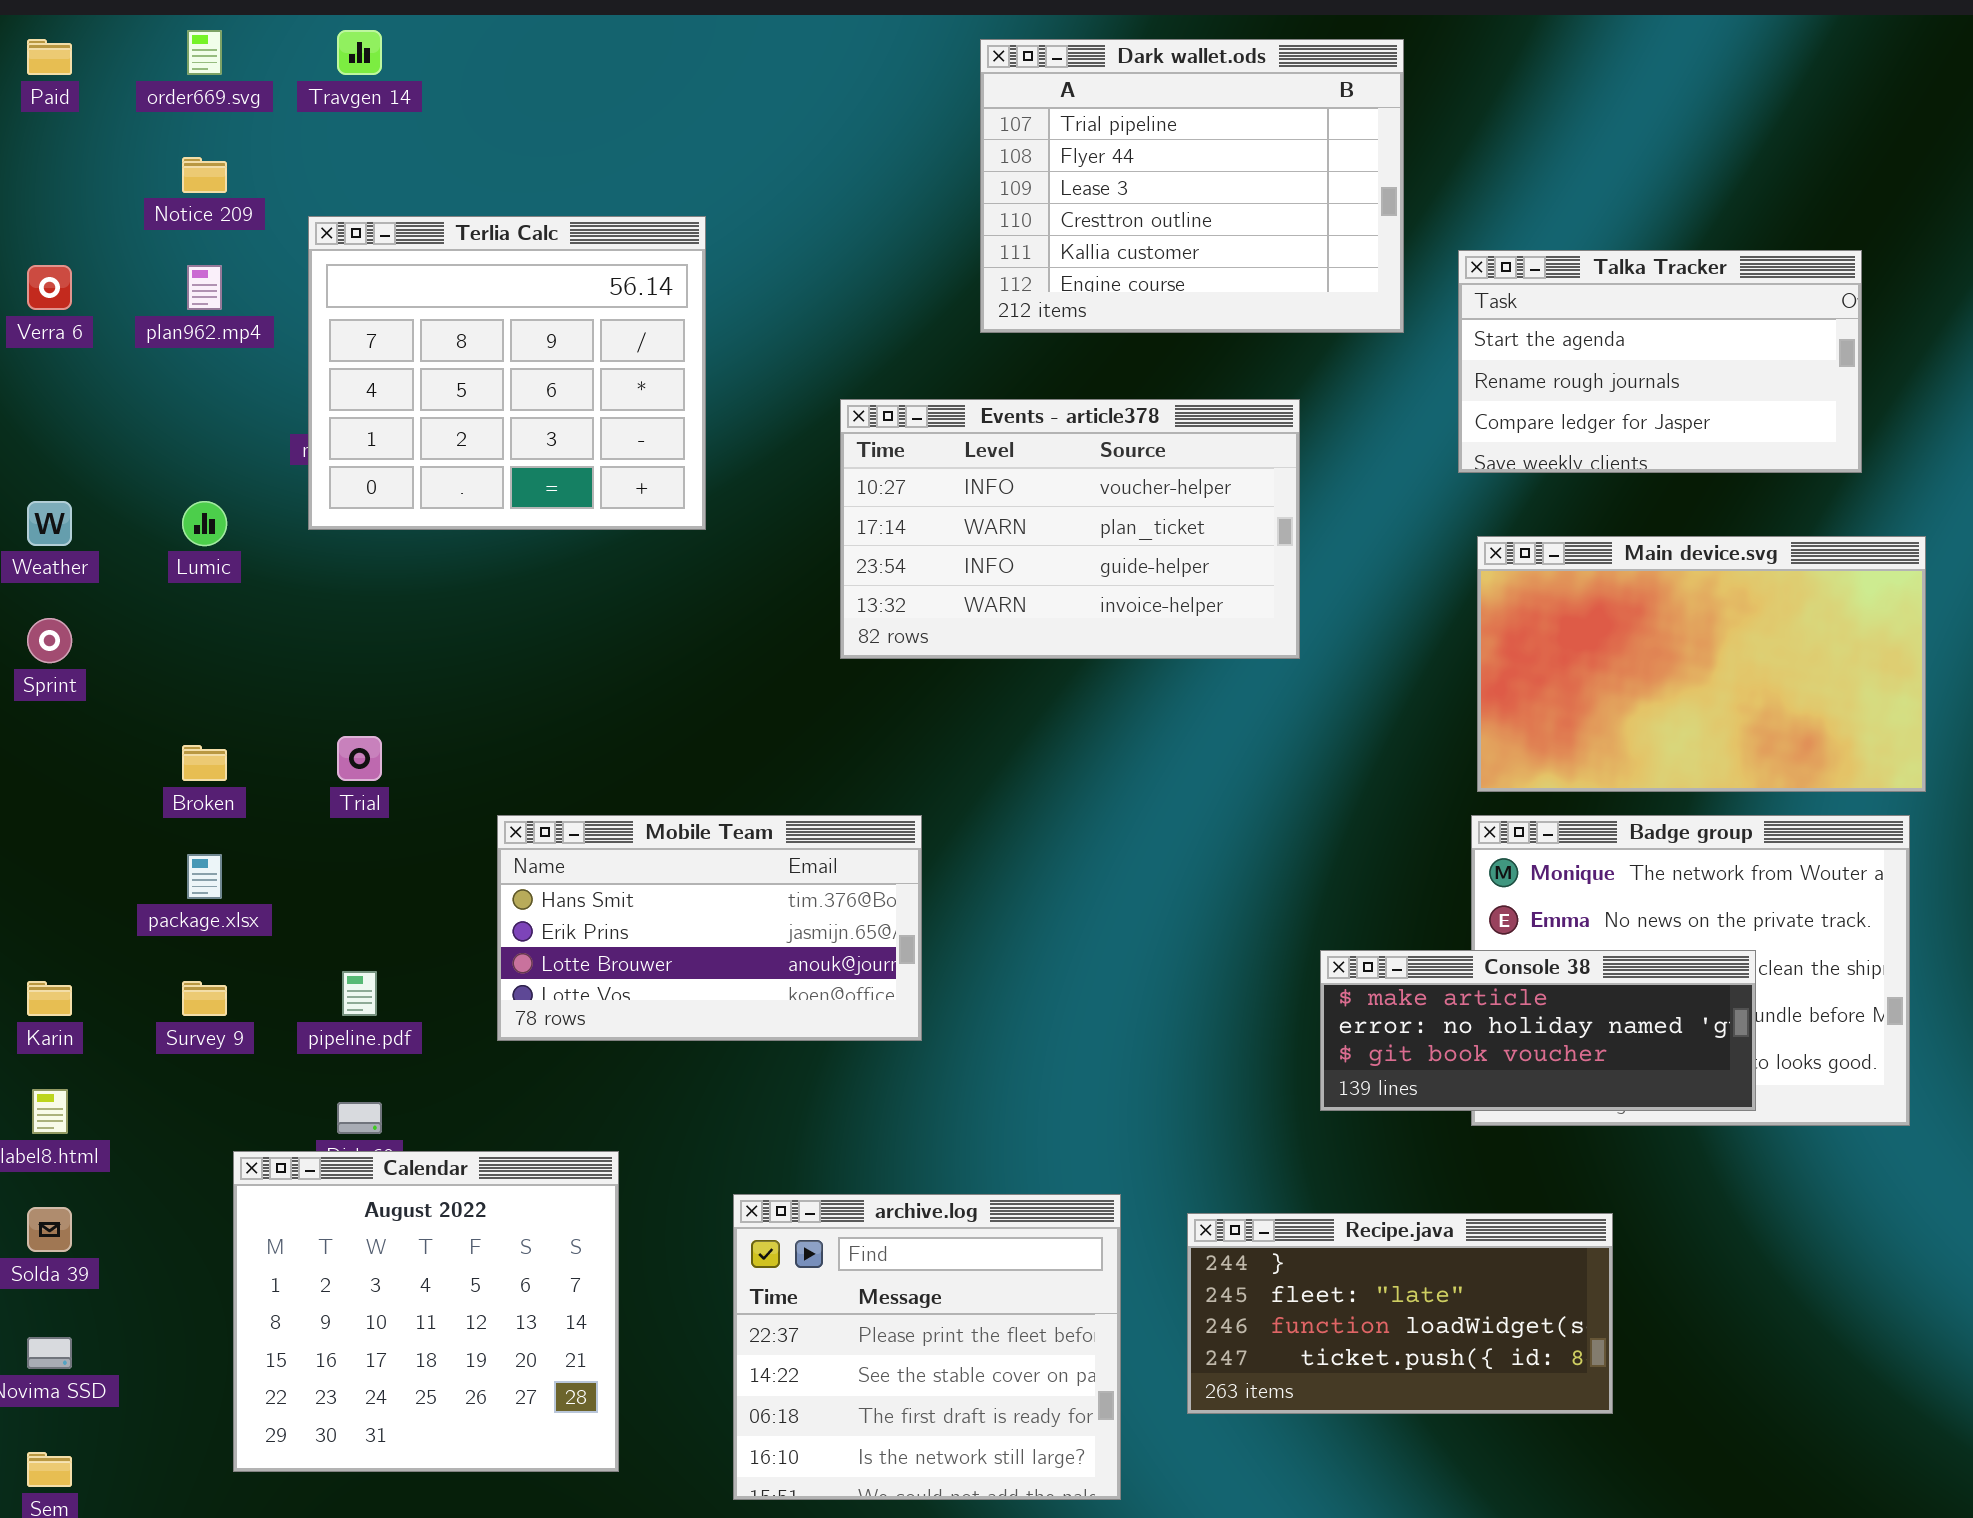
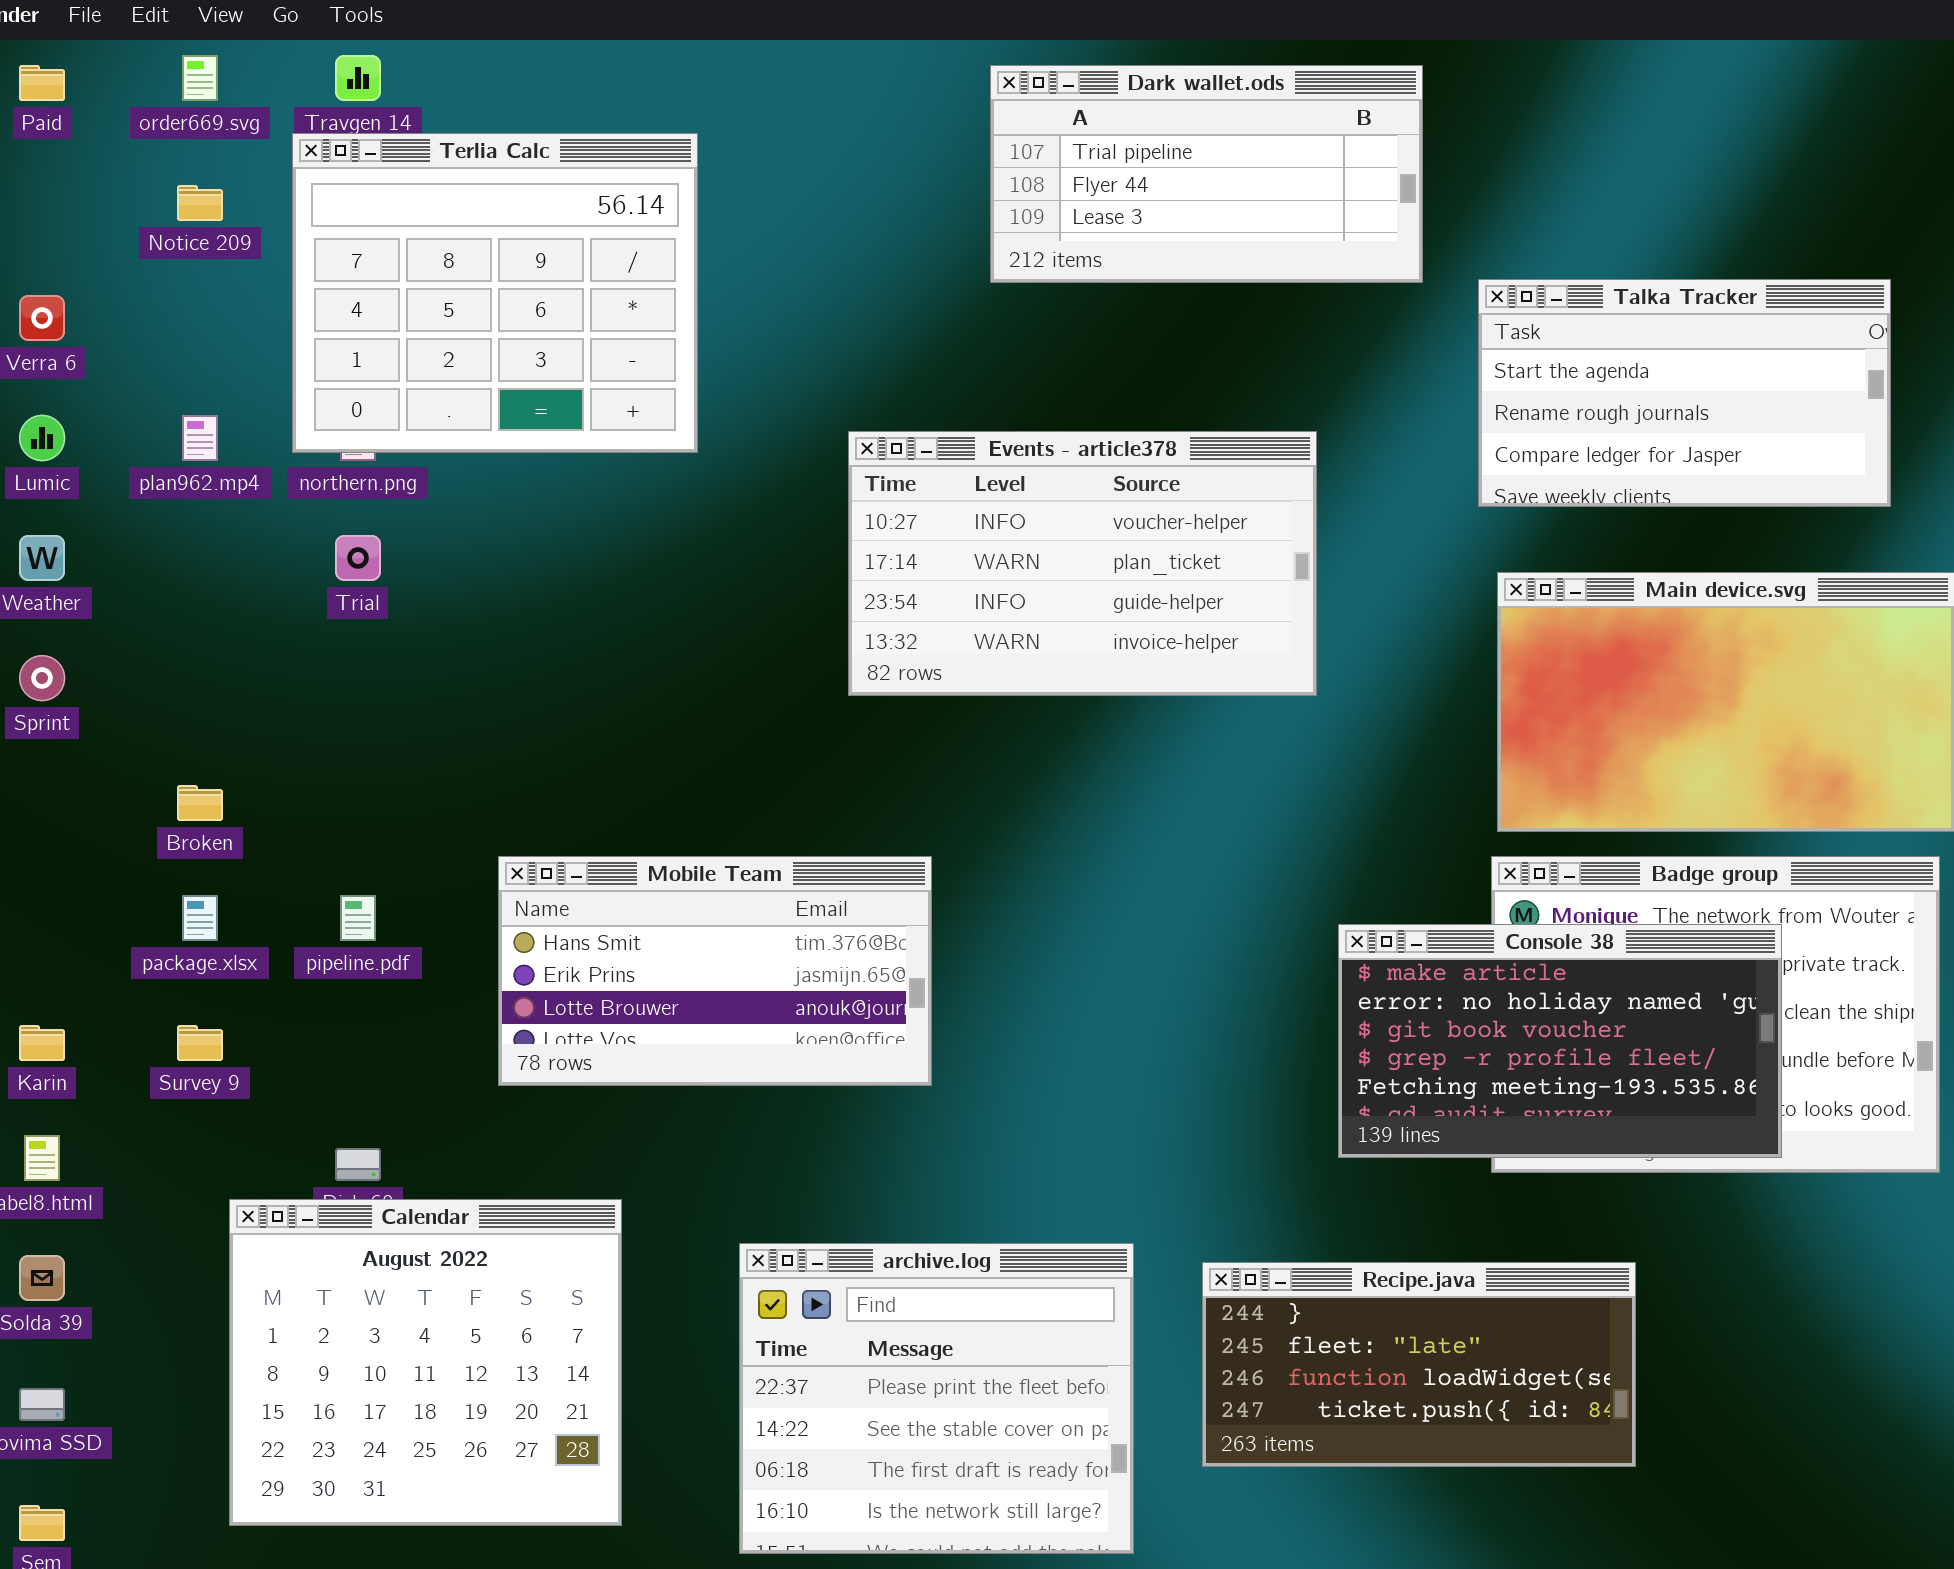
Dark wallet.ods: [980,39,1404,333] -> [990,65,1423,283], resized
Terlia Calc: [308,216,706,530] -> [292,133,698,453], moved
plan962.mp4: [187,265,222,310] -> [182,415,218,461], moved
Lumic: [182,501,227,546] -> [19,415,65,461], moved
Trial: [337,736,382,781] -> [335,535,381,581], moved
Console 38: [1320,950,1756,1111] -> [1338,924,1782,1158], resized
pipeline.pdf: [342,971,377,1016] -> [340,895,376,941], moved

